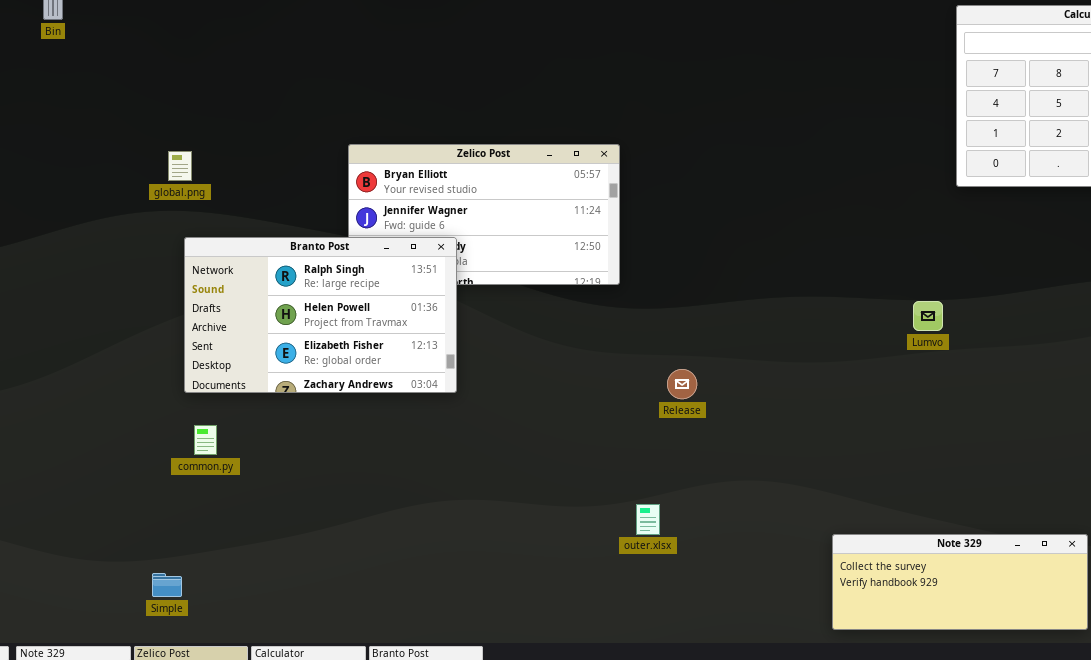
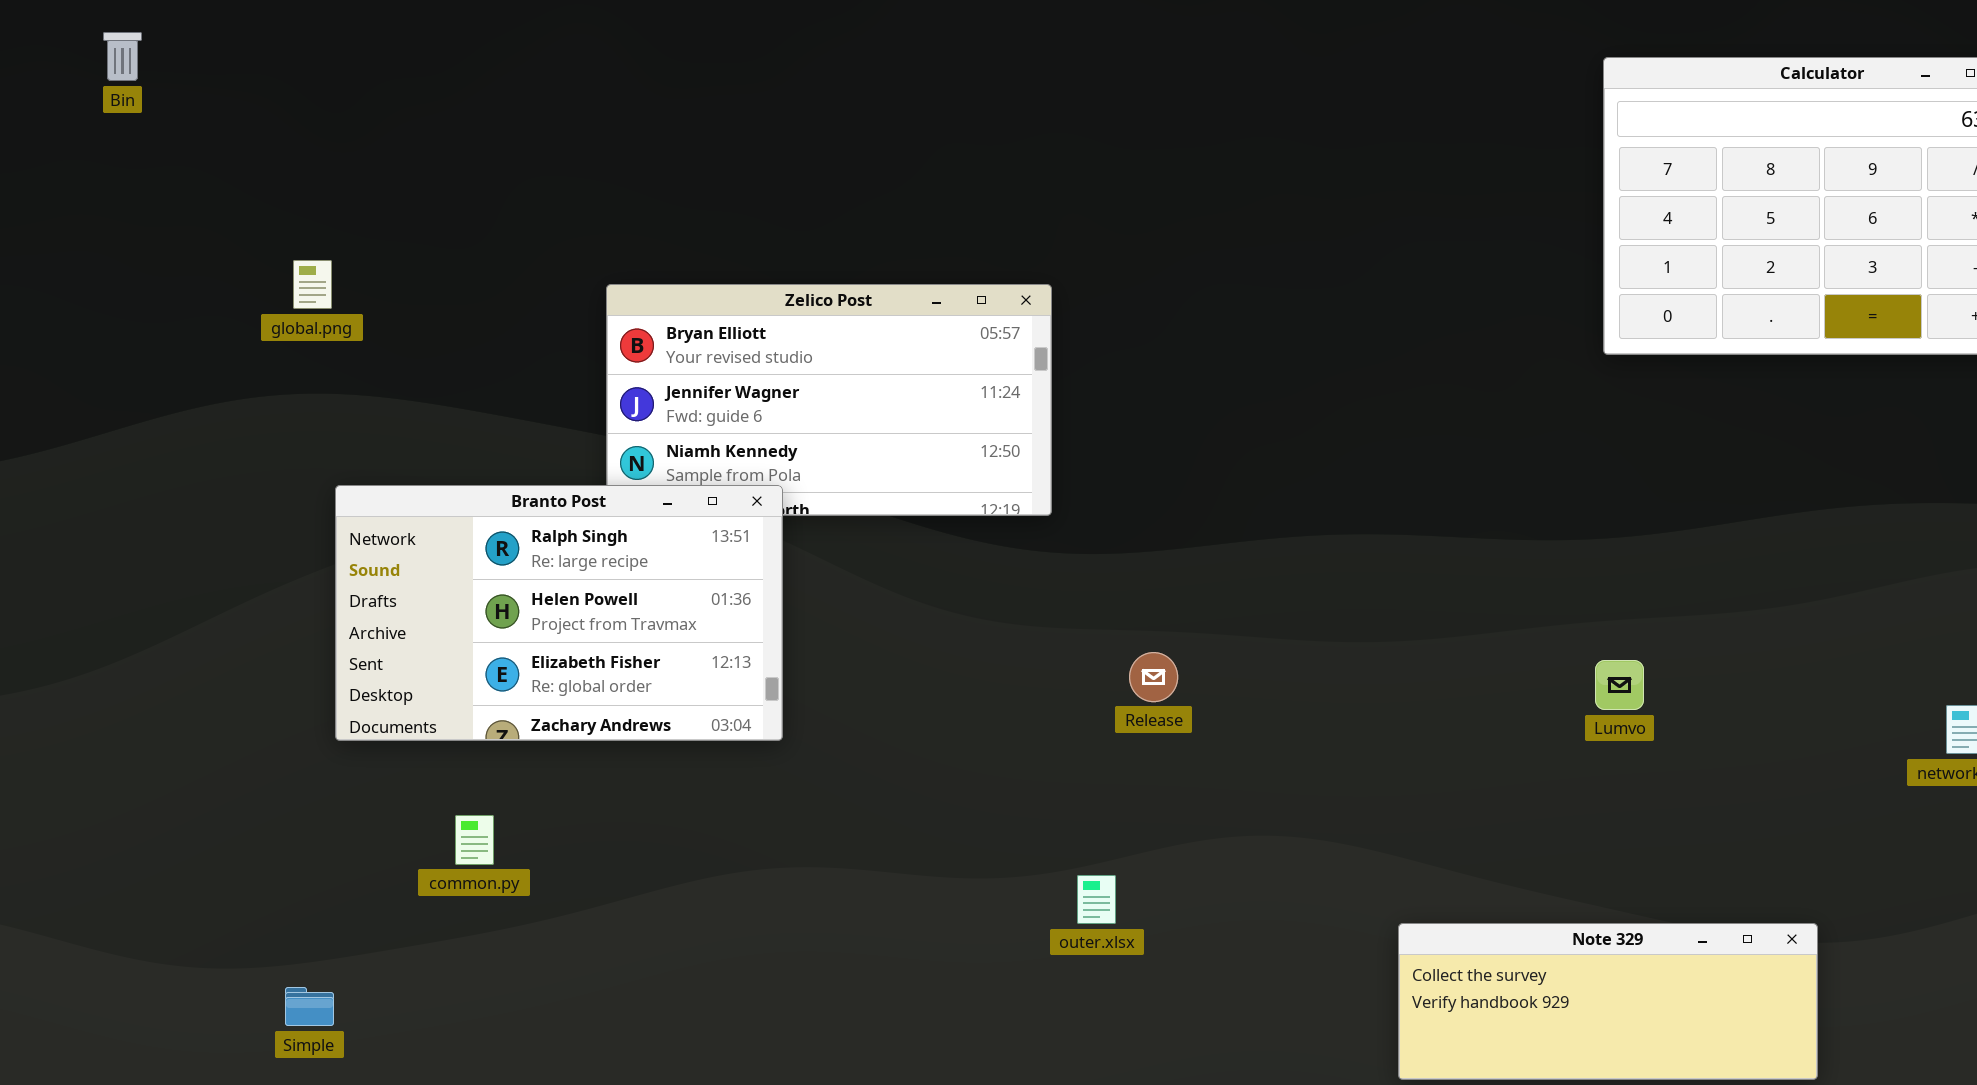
global.png: [168,151,192,181] -> [293,260,332,309], moved
Branto Post: [184,237,457,393] -> [335,485,783,741], moved
Lumvo: [913,301,943,331] -> [1595,660,1644,710], moved
common.py: [194,425,217,455] -> [455,815,494,865], moved

